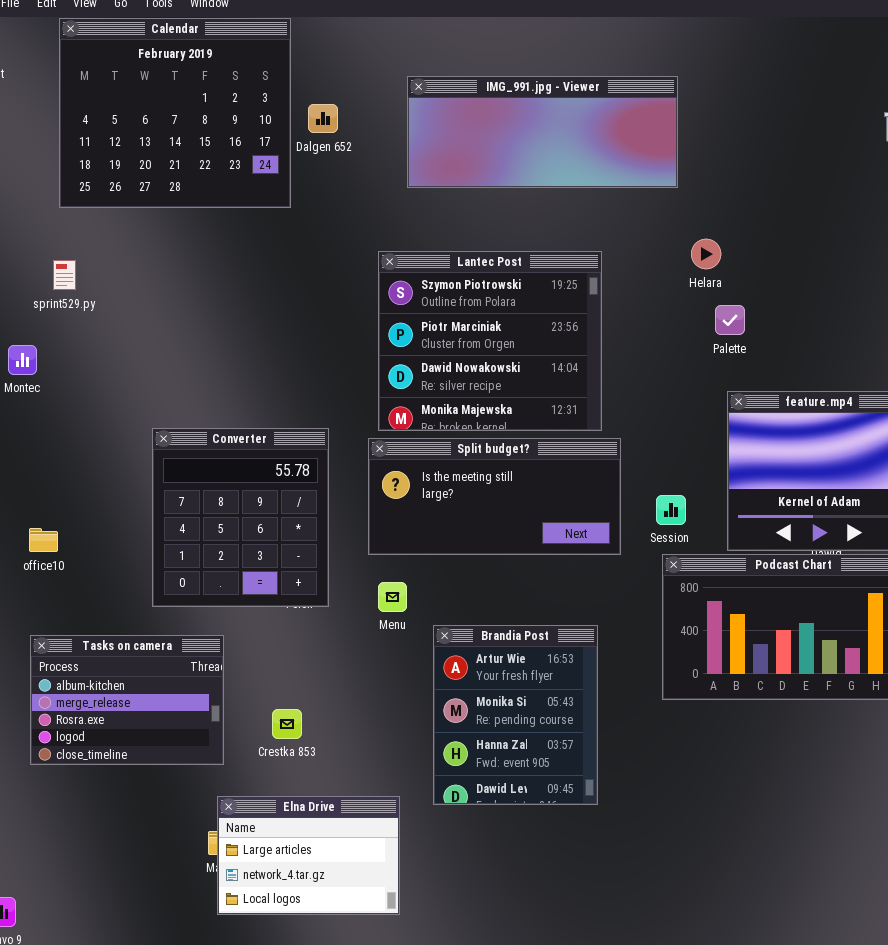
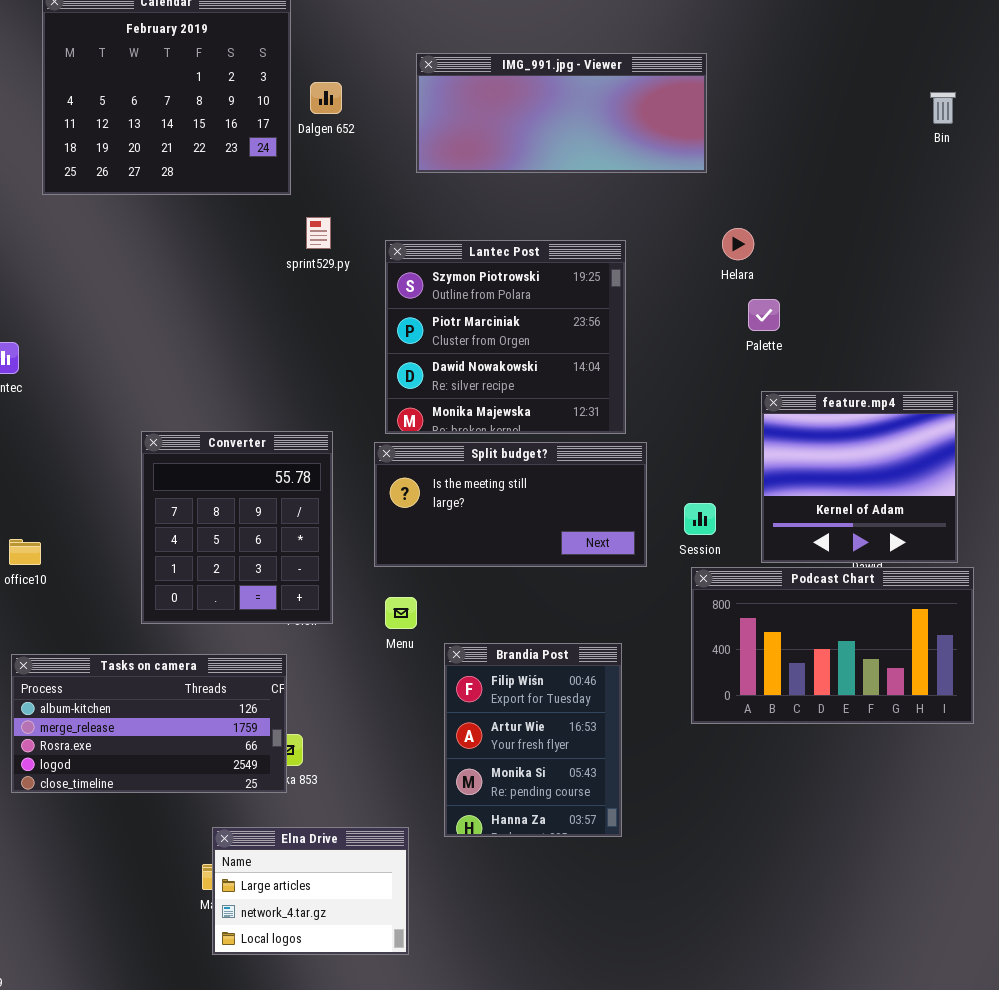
sprint529.py: [53,260,76,290] -> [306,217,331,249], moved
Brandia Post: [433,625,598,805] -> [444,643,622,837], scrolled up 1 row
Tasks on camera: [30,635,224,765] -> [11,654,287,793], resized

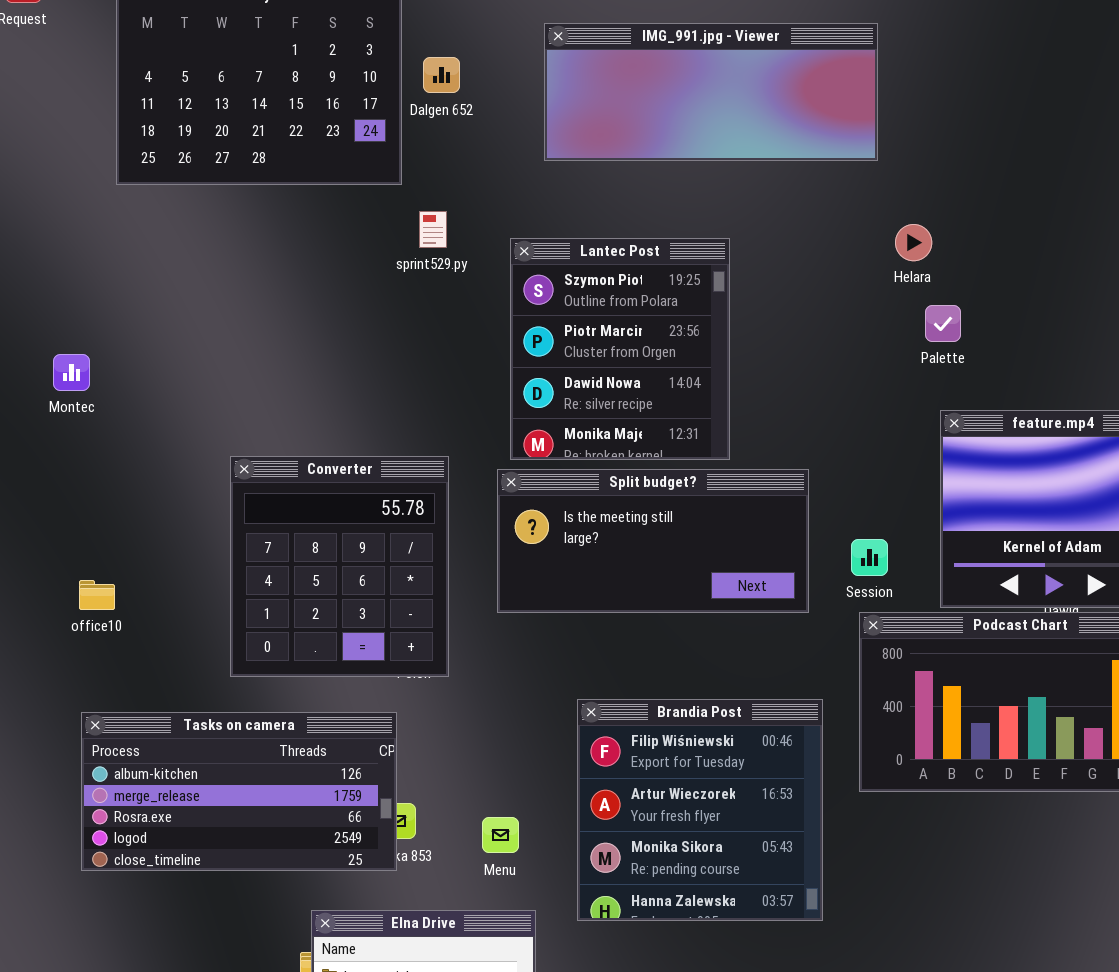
Lantec Post: [385,240,626,434] -> [510,238,730,460], resized
Menu: [385,597,417,629] -> [482,817,519,853], moved
Brandia Post: [444,643,622,837] -> [577,699,823,921], resized

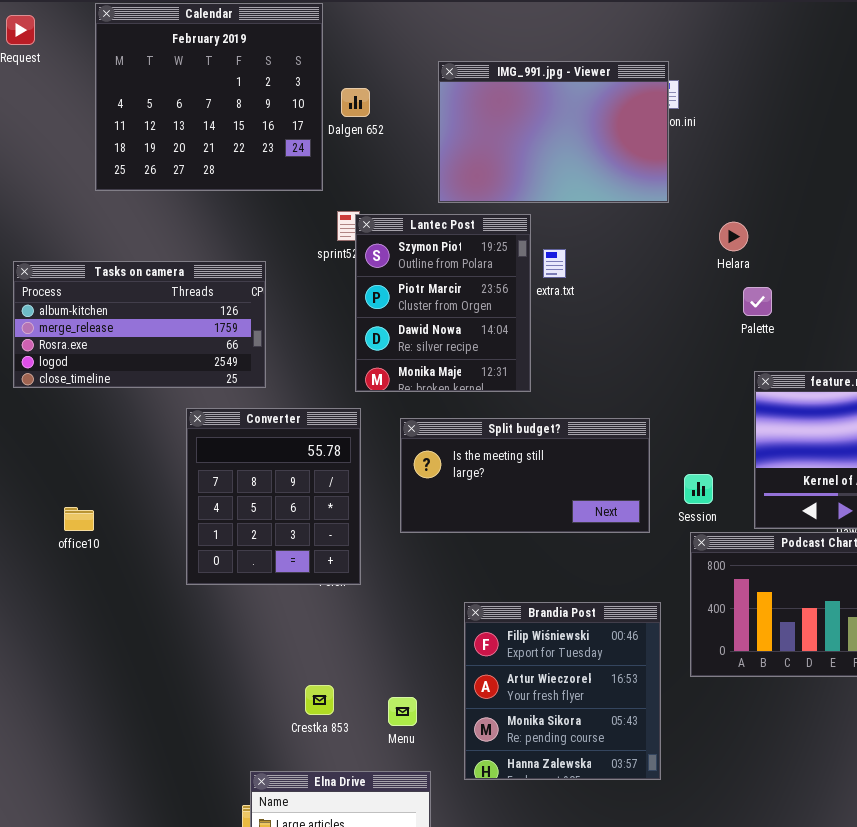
IMG_991.jpg - Viewer: [544,23,878,161] -> [438,61,669,203], resized
Lantec Post: [510,238,730,460] -> [355,214,531,392], moved
Tasks on camera: [81,712,397,871] -> [13,261,266,388], moved

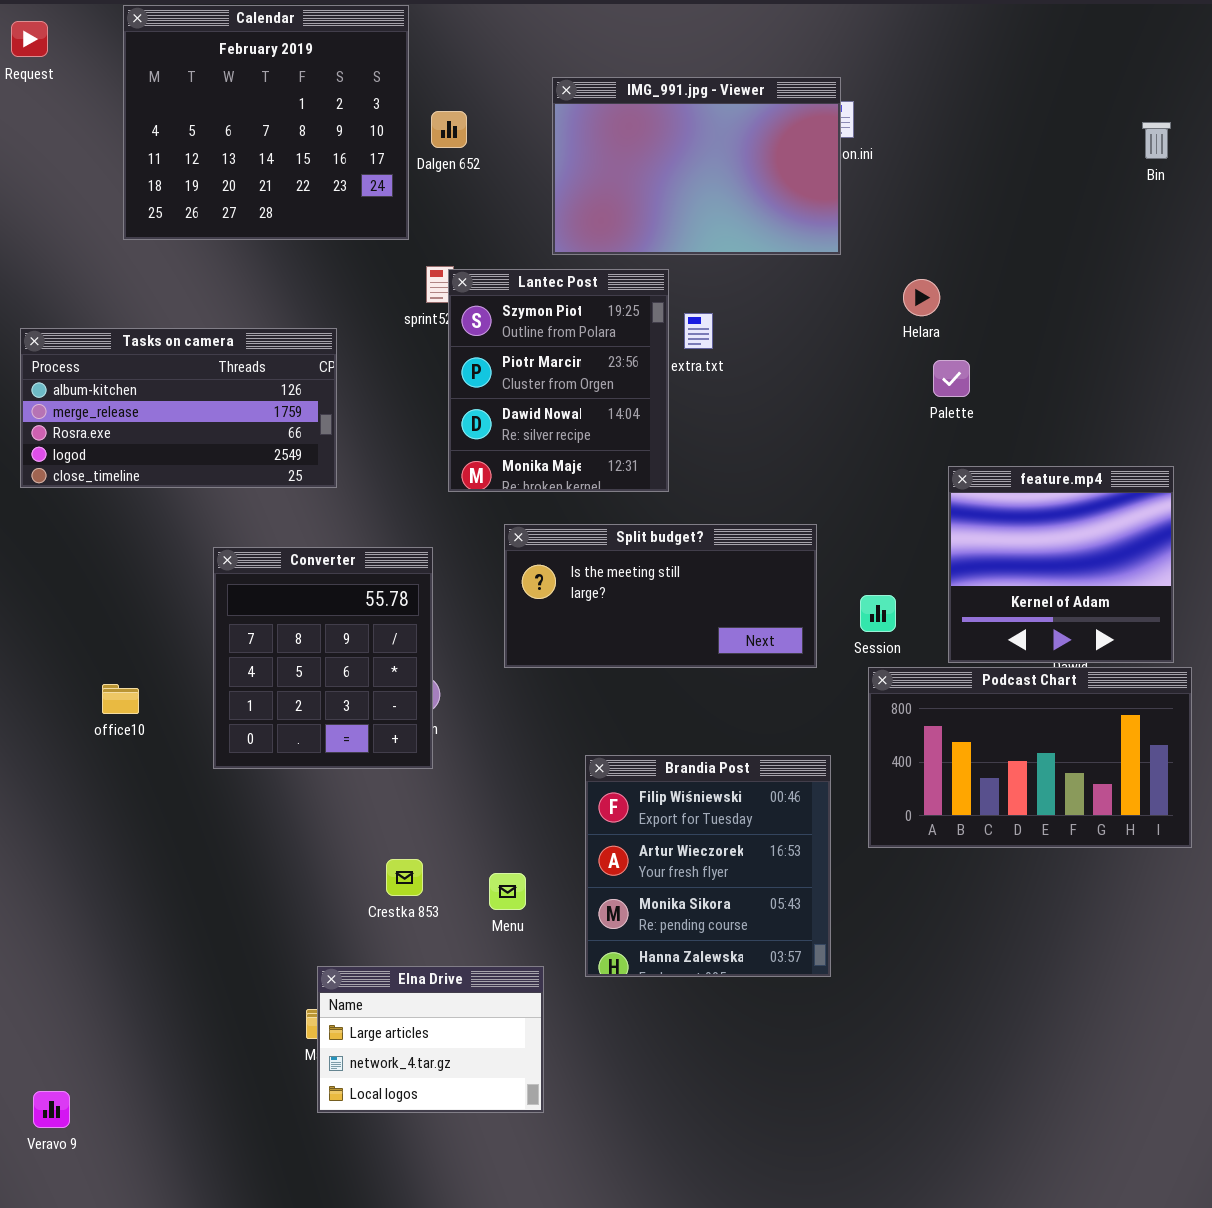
Converter: [186,408,361,585] -> [213,547,433,769], moved
office10: [64,507,94,531] -> [102,684,139,714], moved

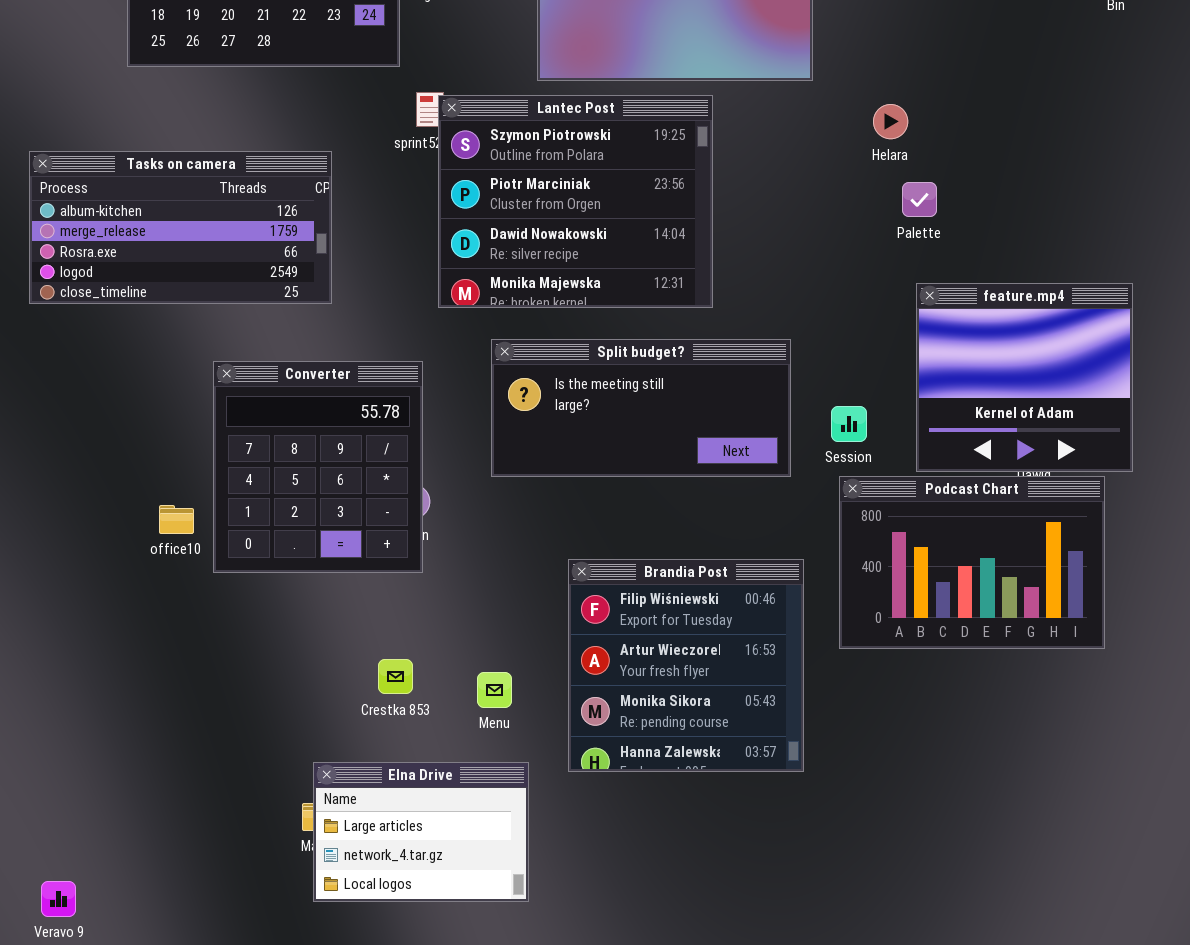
Lantec Post: [448,269,669,492] -> [438,95,713,308], resized
Podcast Chart: [868,667,1192,848] -> [839,476,1105,649], resized
office10: [102,684,139,714] -> [159,505,194,534], moved

